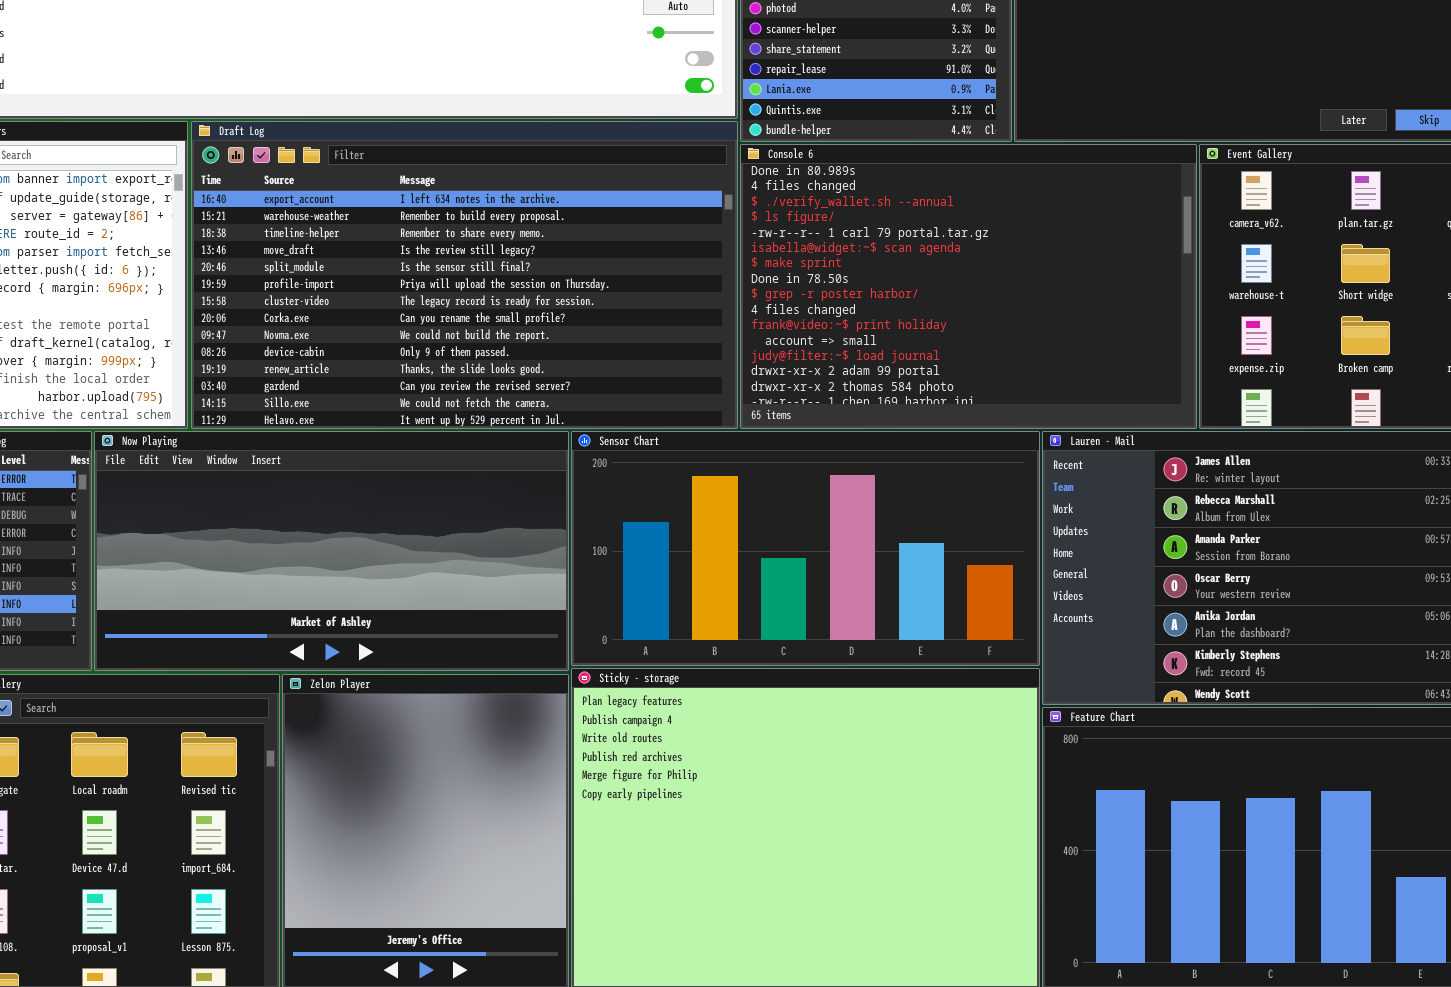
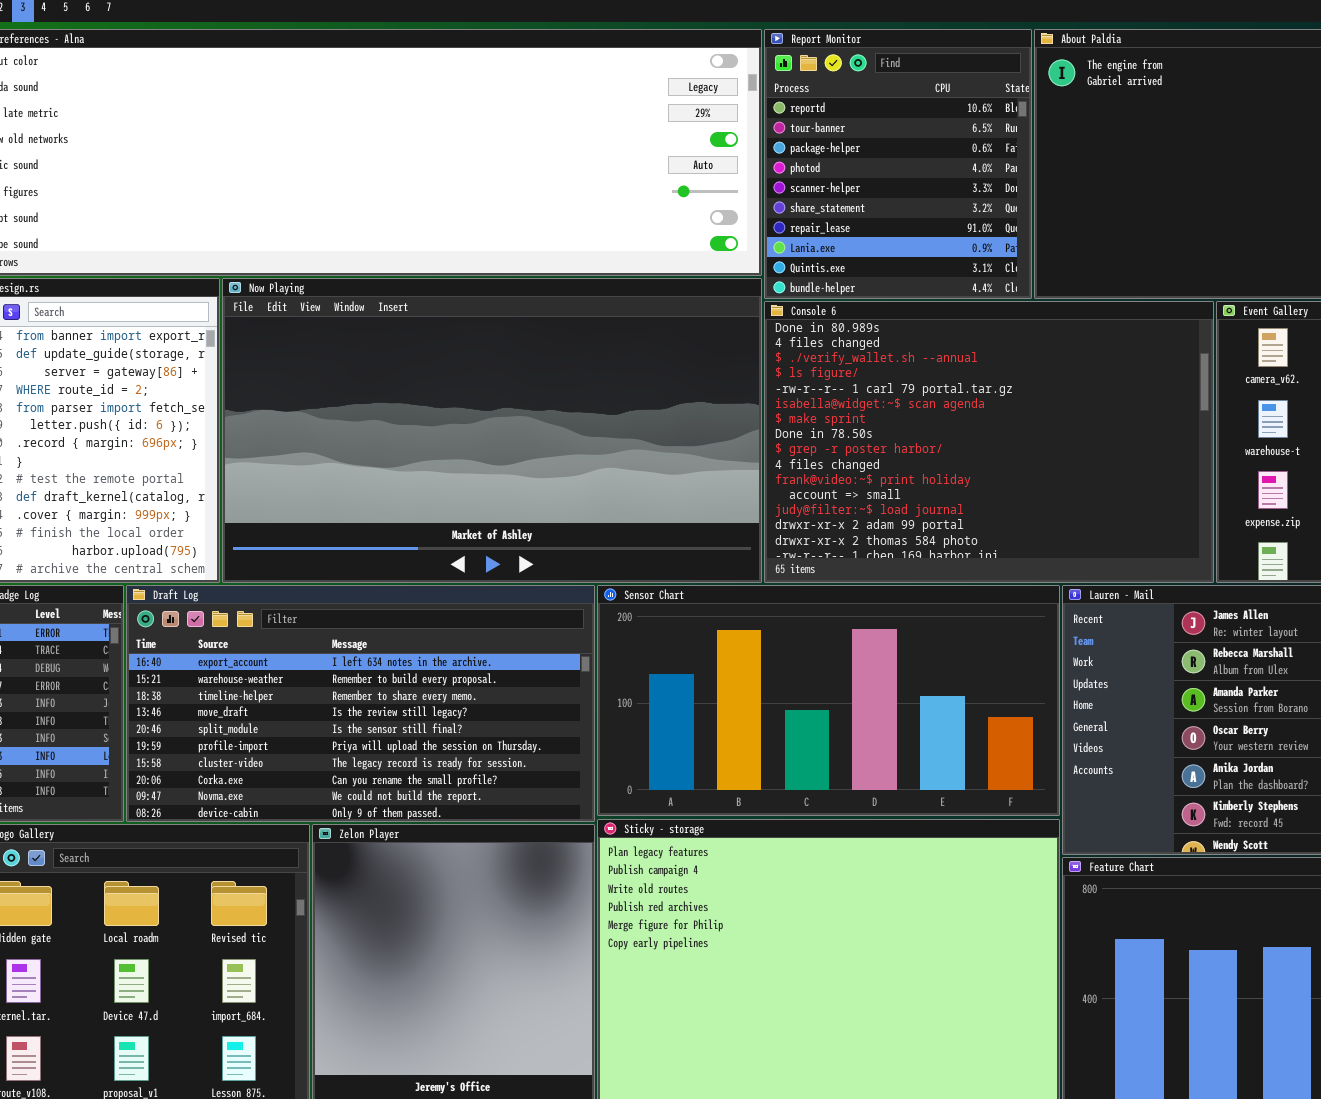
Draft Log: [191,121,738,429] -> [126,585,595,822], moved, resized
Now Playing: [94,431,569,671] -> [222,278,762,583], moved, resized

